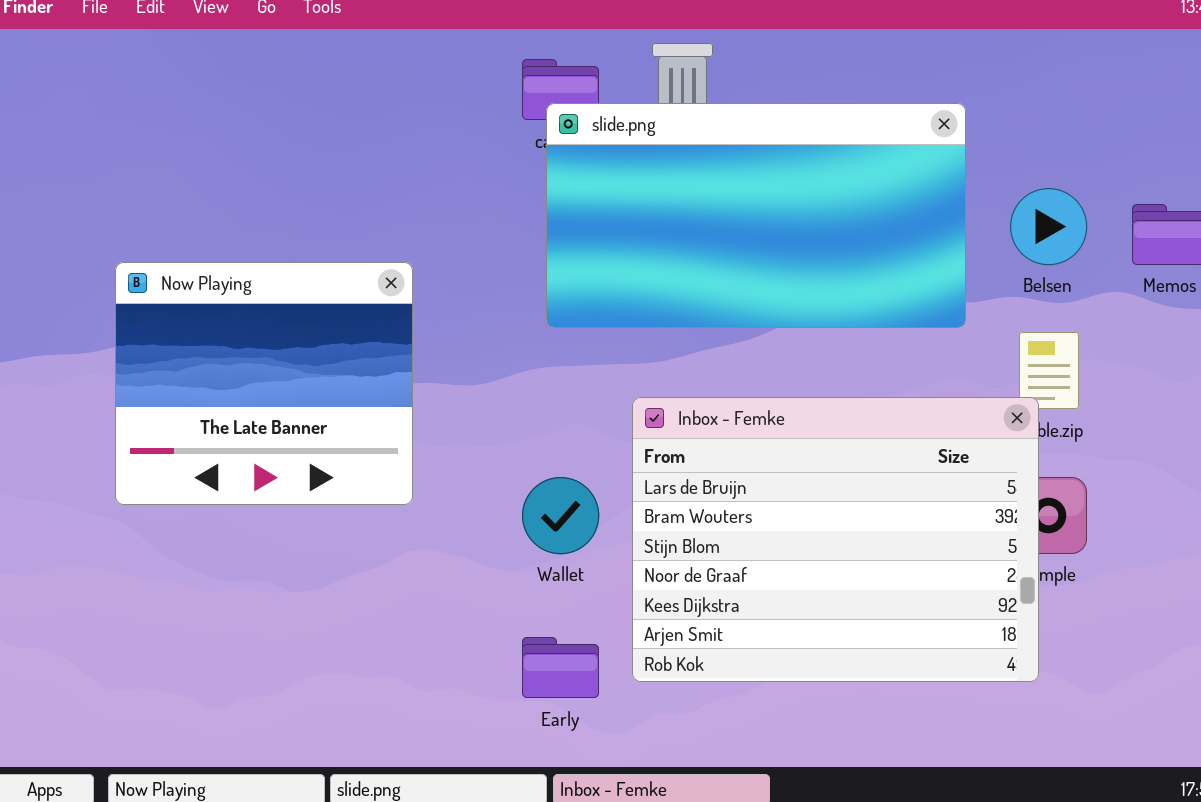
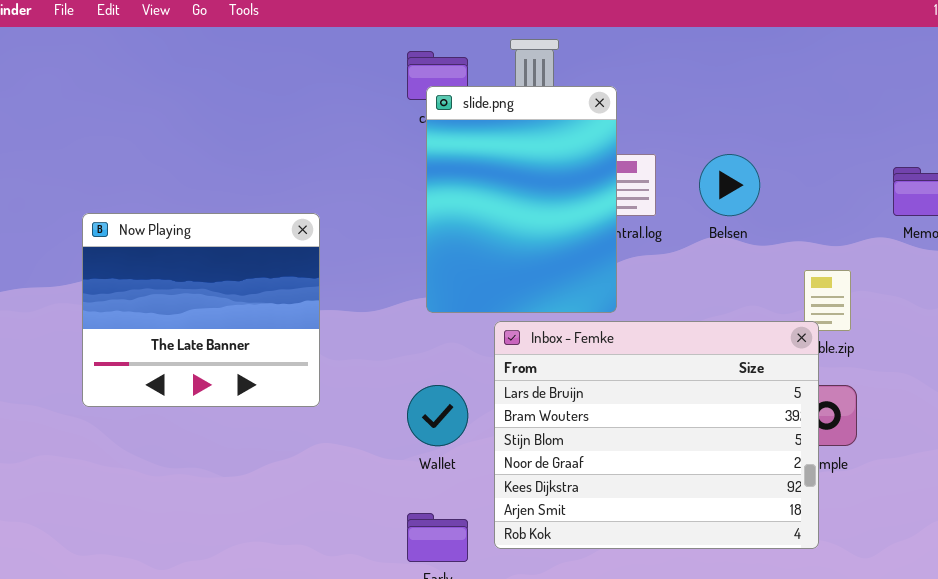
slide.png: [546,103,966,328] -> [426,86,617,313], resized
Belsen: [1010,188,1087,265] -> [699,154,760,216], moved

